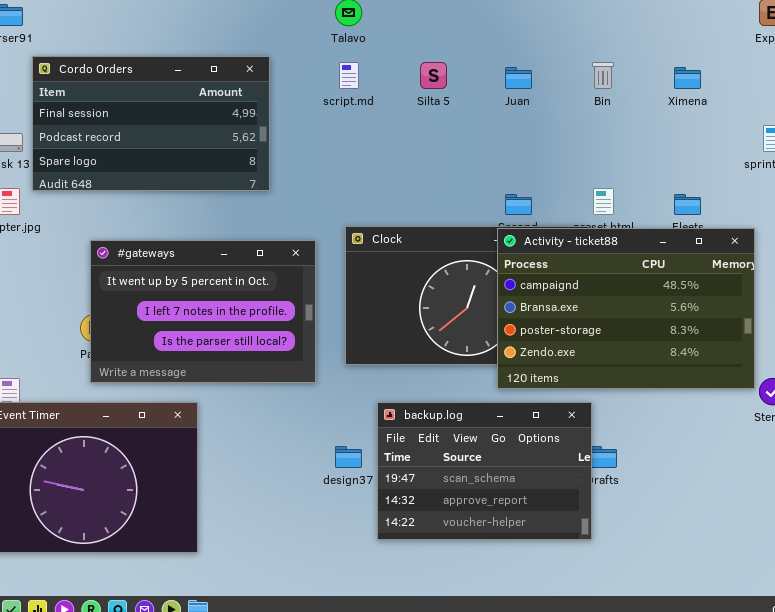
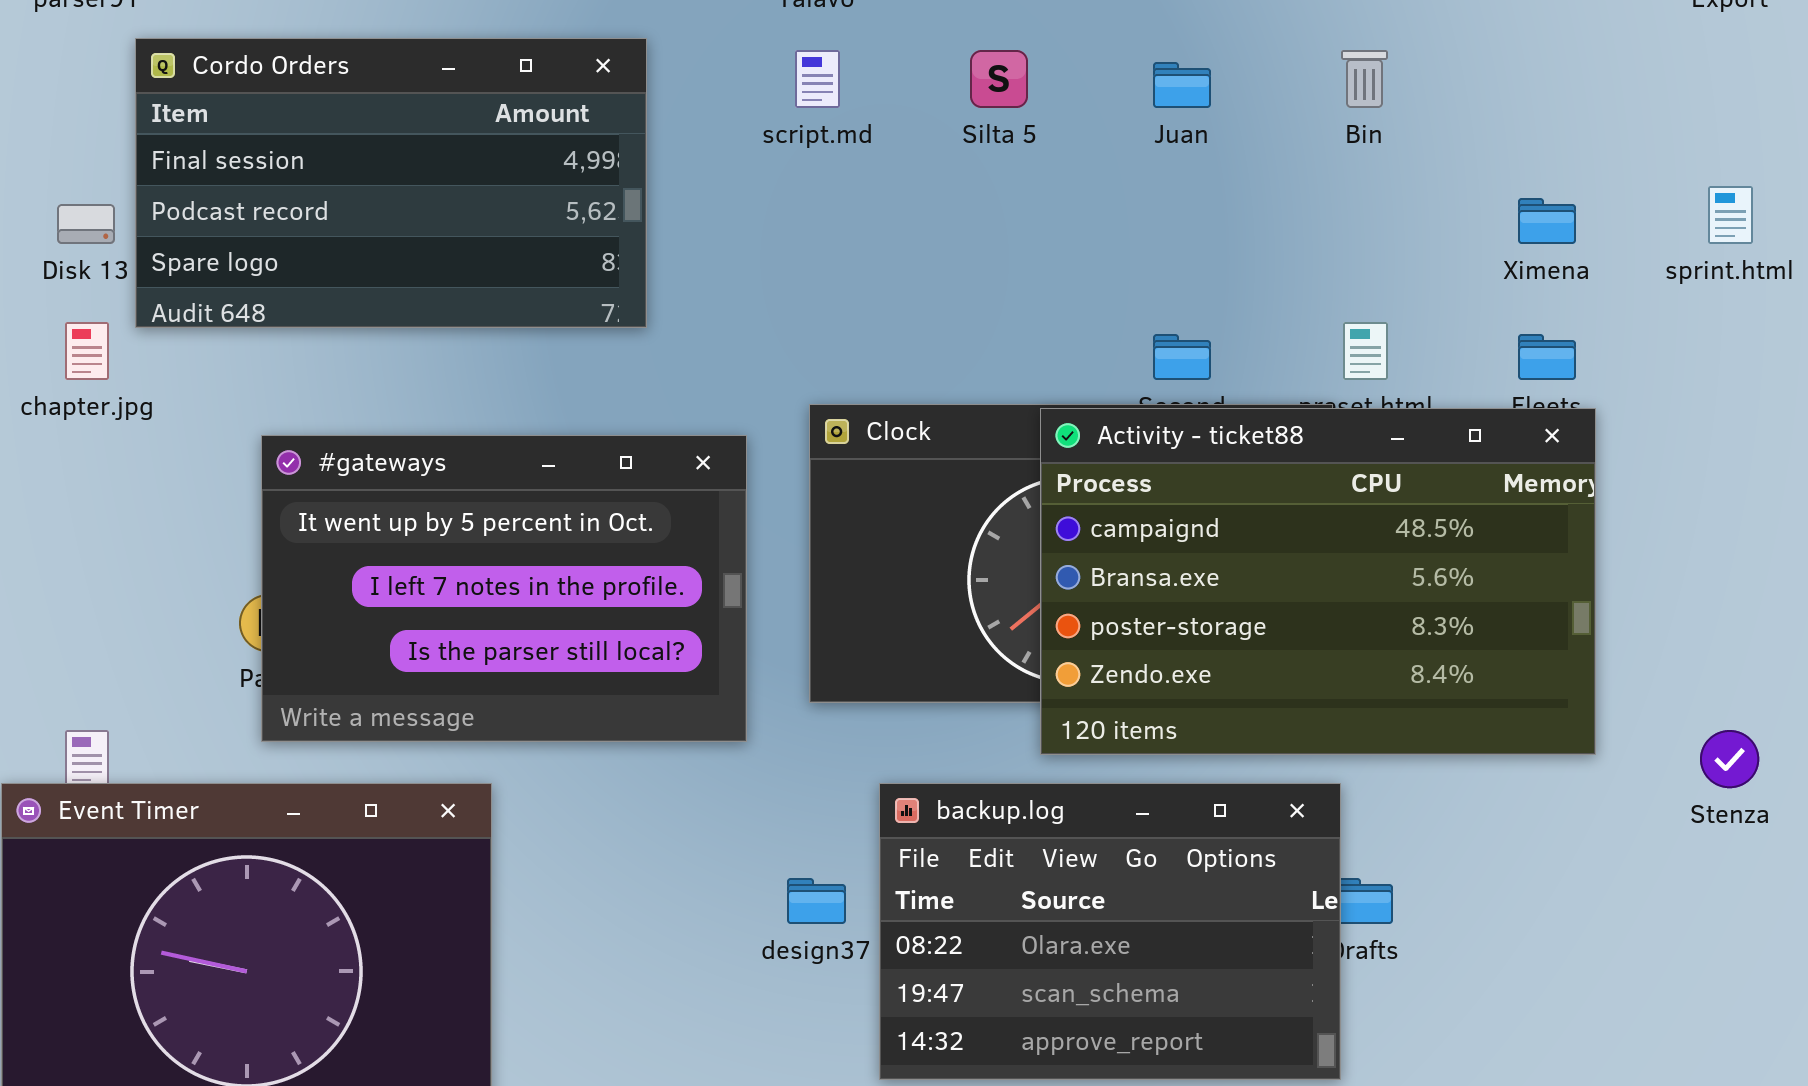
Ximena: [674,67,701,89] -> [1518,198,1576,244], moved
Activity - ticket88: [497,228,755,389] -> [1040,408,1596,755], moved
backup.log: [377,402,592,540] -> [879,783,1341,1080], scrolled up 1 row

